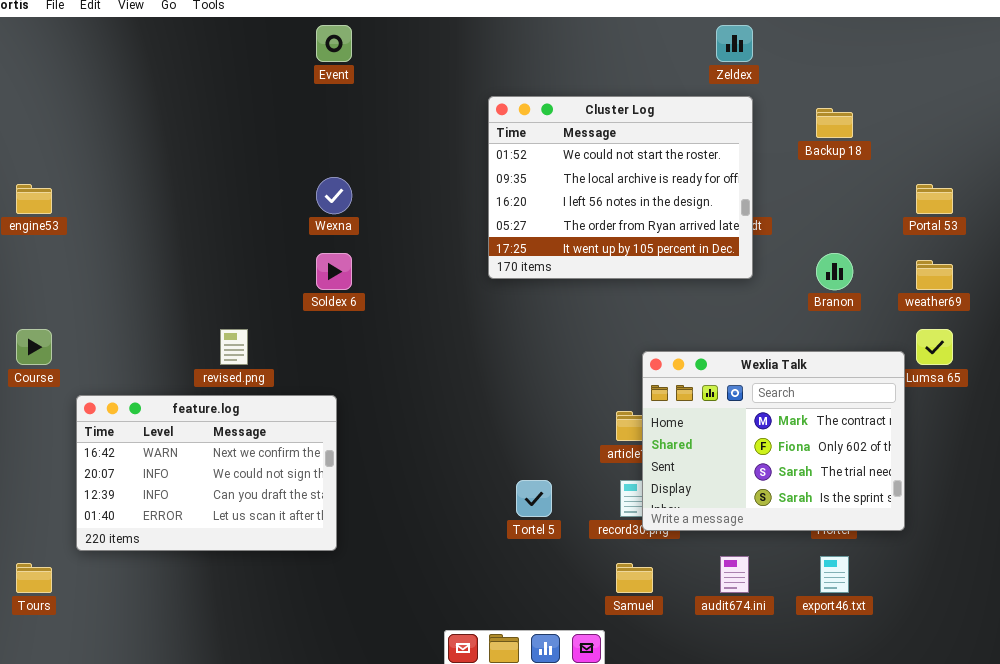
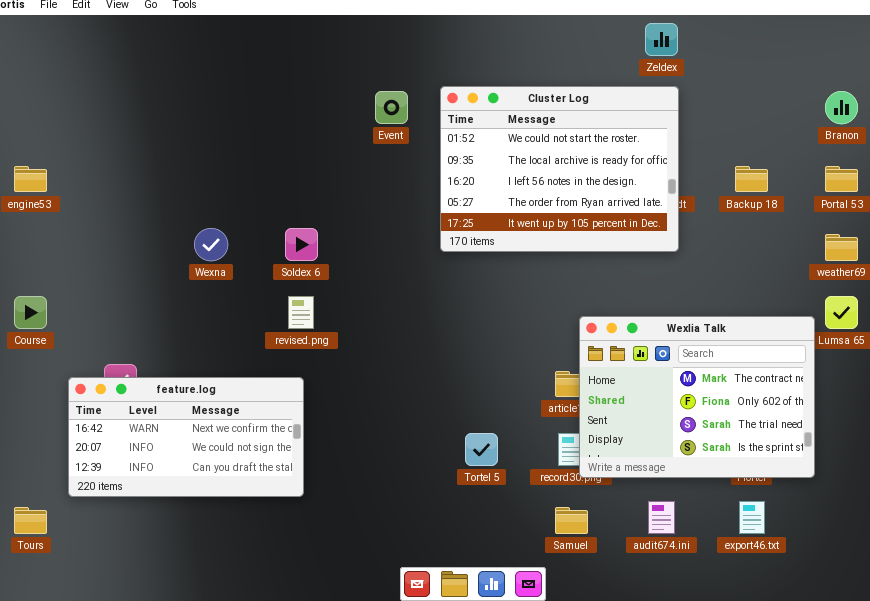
Event: [316,25,352,62] -> [375,91,408,124], moved
Backup 18: [816,108,853,138] -> [735,166,768,192], moved
Wexna: [316,177,352,214] -> [194,228,228,261], moved
Branon: [816,253,853,290] -> [825,91,858,124], moved
revised.png: [220,329,248,365] -> [288,296,314,329], moved
feature.log: [76,395,337,551] -> [68,377,304,497], resized

